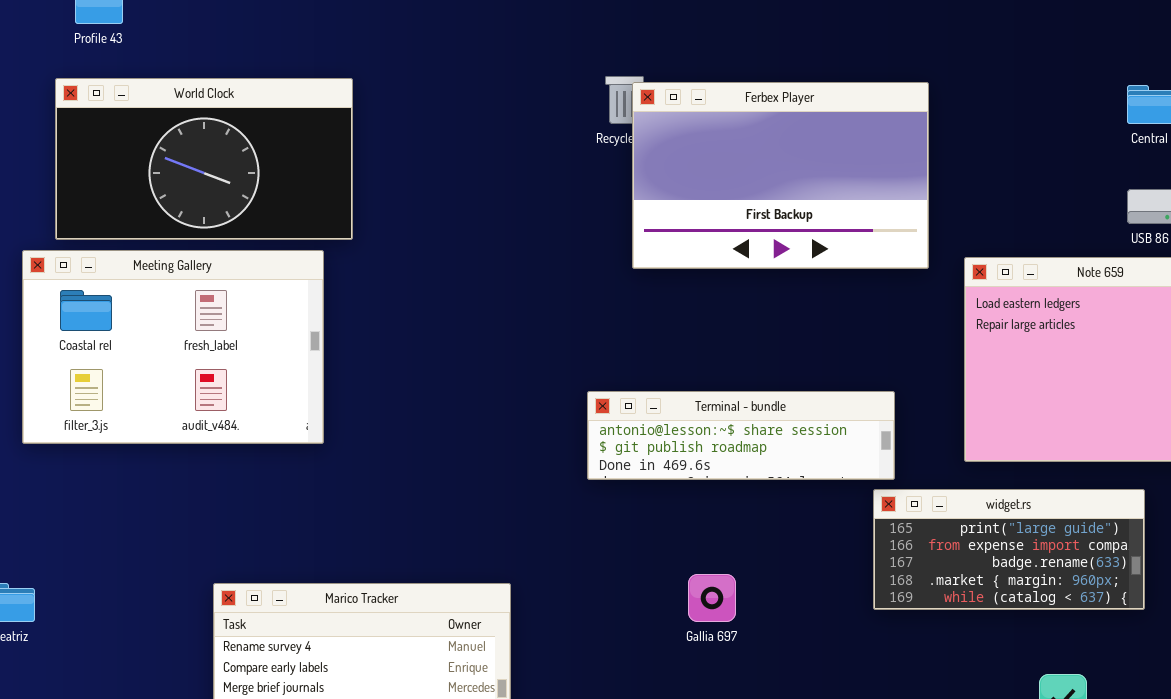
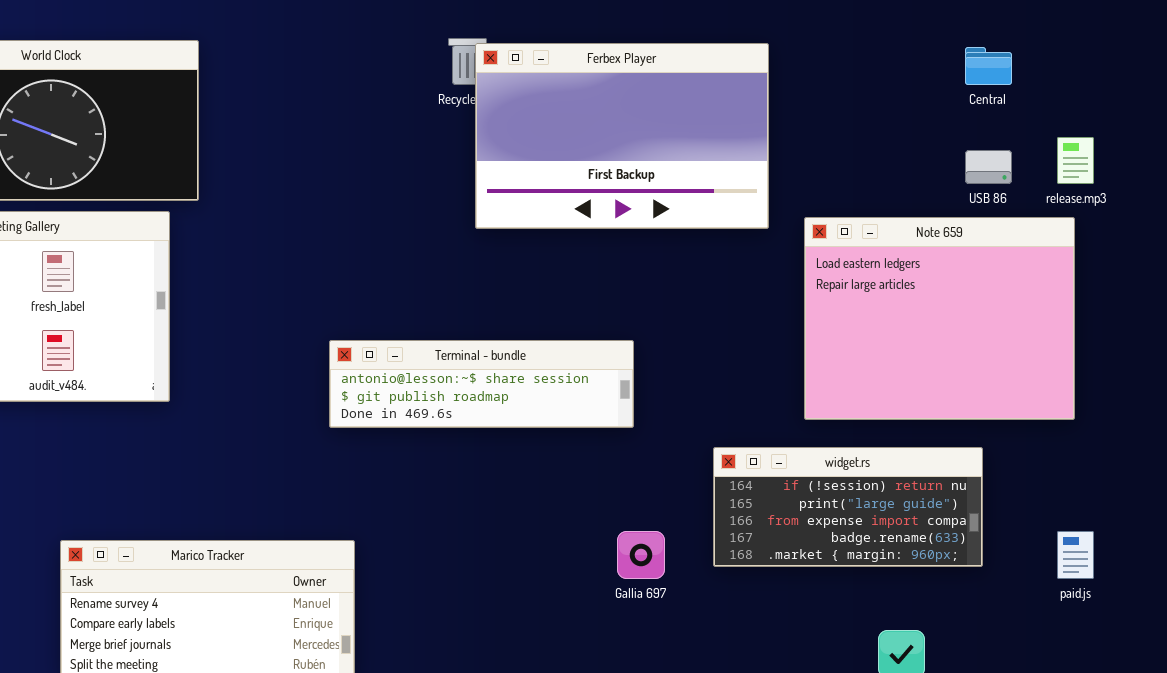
Terminal - bundle: [587,391,895,480] -> [329,340,634,428], moved
widget.rs: [873,489,1145,610] -> [713,447,983,567], scrolled up 1 row
Gallia 697: [688,574,736,622] -> [617,531,665,579], moved

